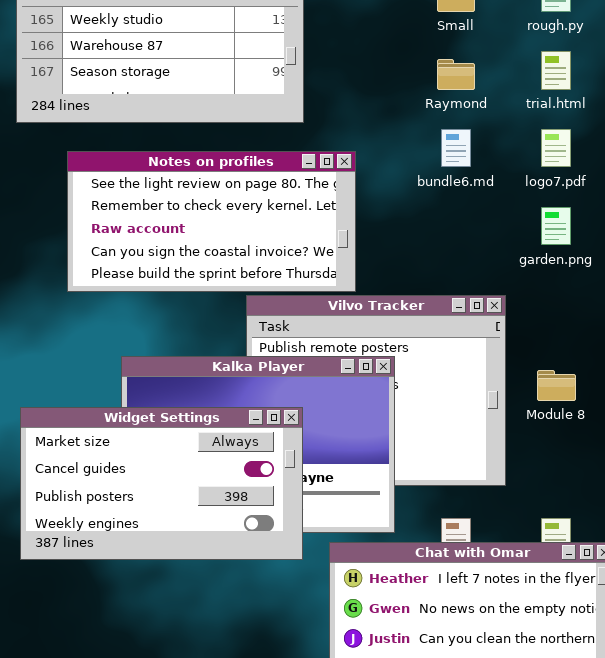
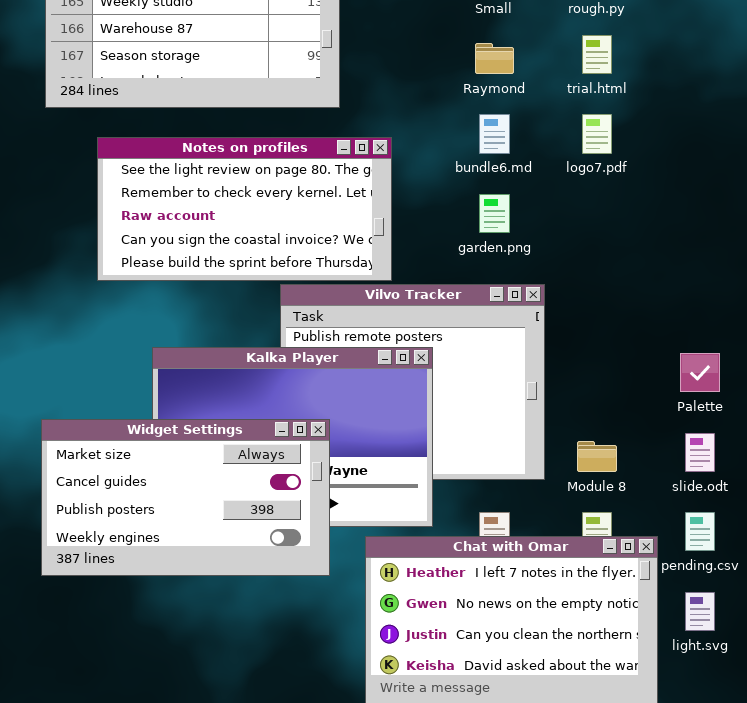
garden.png: [541,207,571,245] -> [479,194,510,233], moved
Module 8: [537,370,576,401] -> [577,441,617,472], moved
Widget Settings: [20,407,303,560] -> [41,419,330,576], moved

